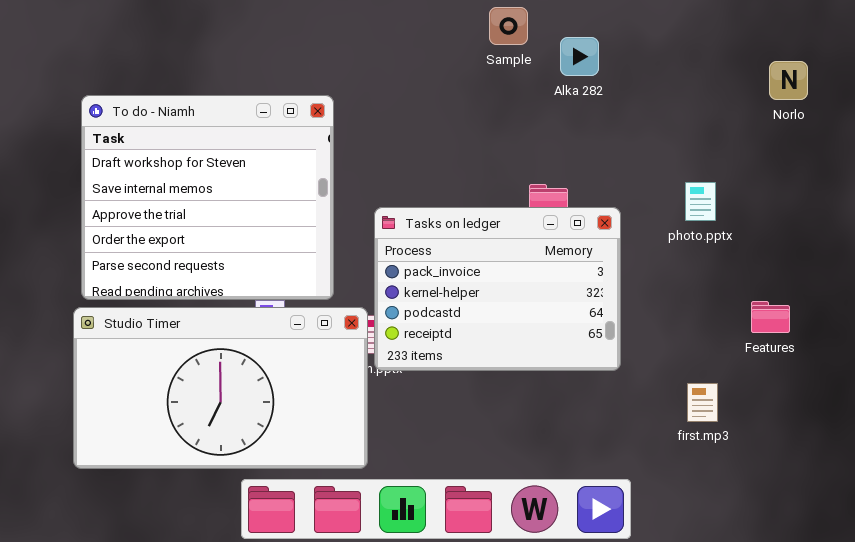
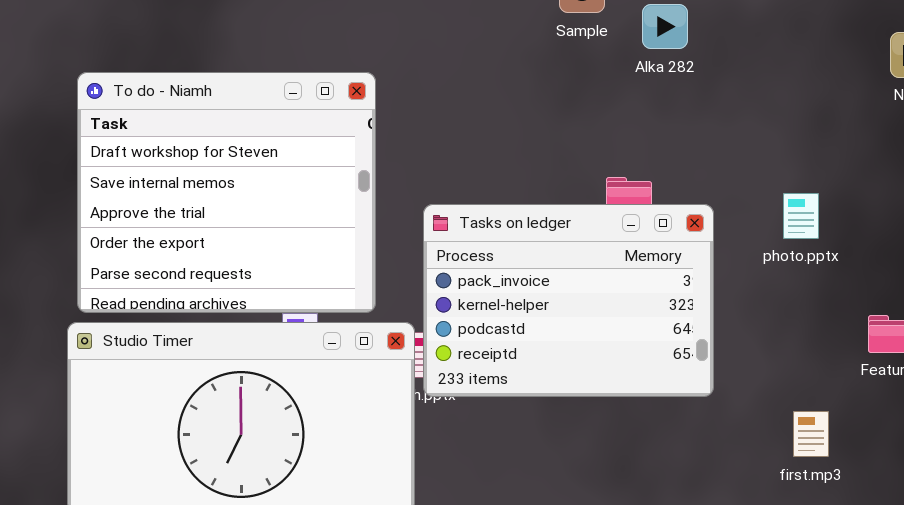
photo.pptx: [685,182,716,221] -> [783,193,819,239], moved

